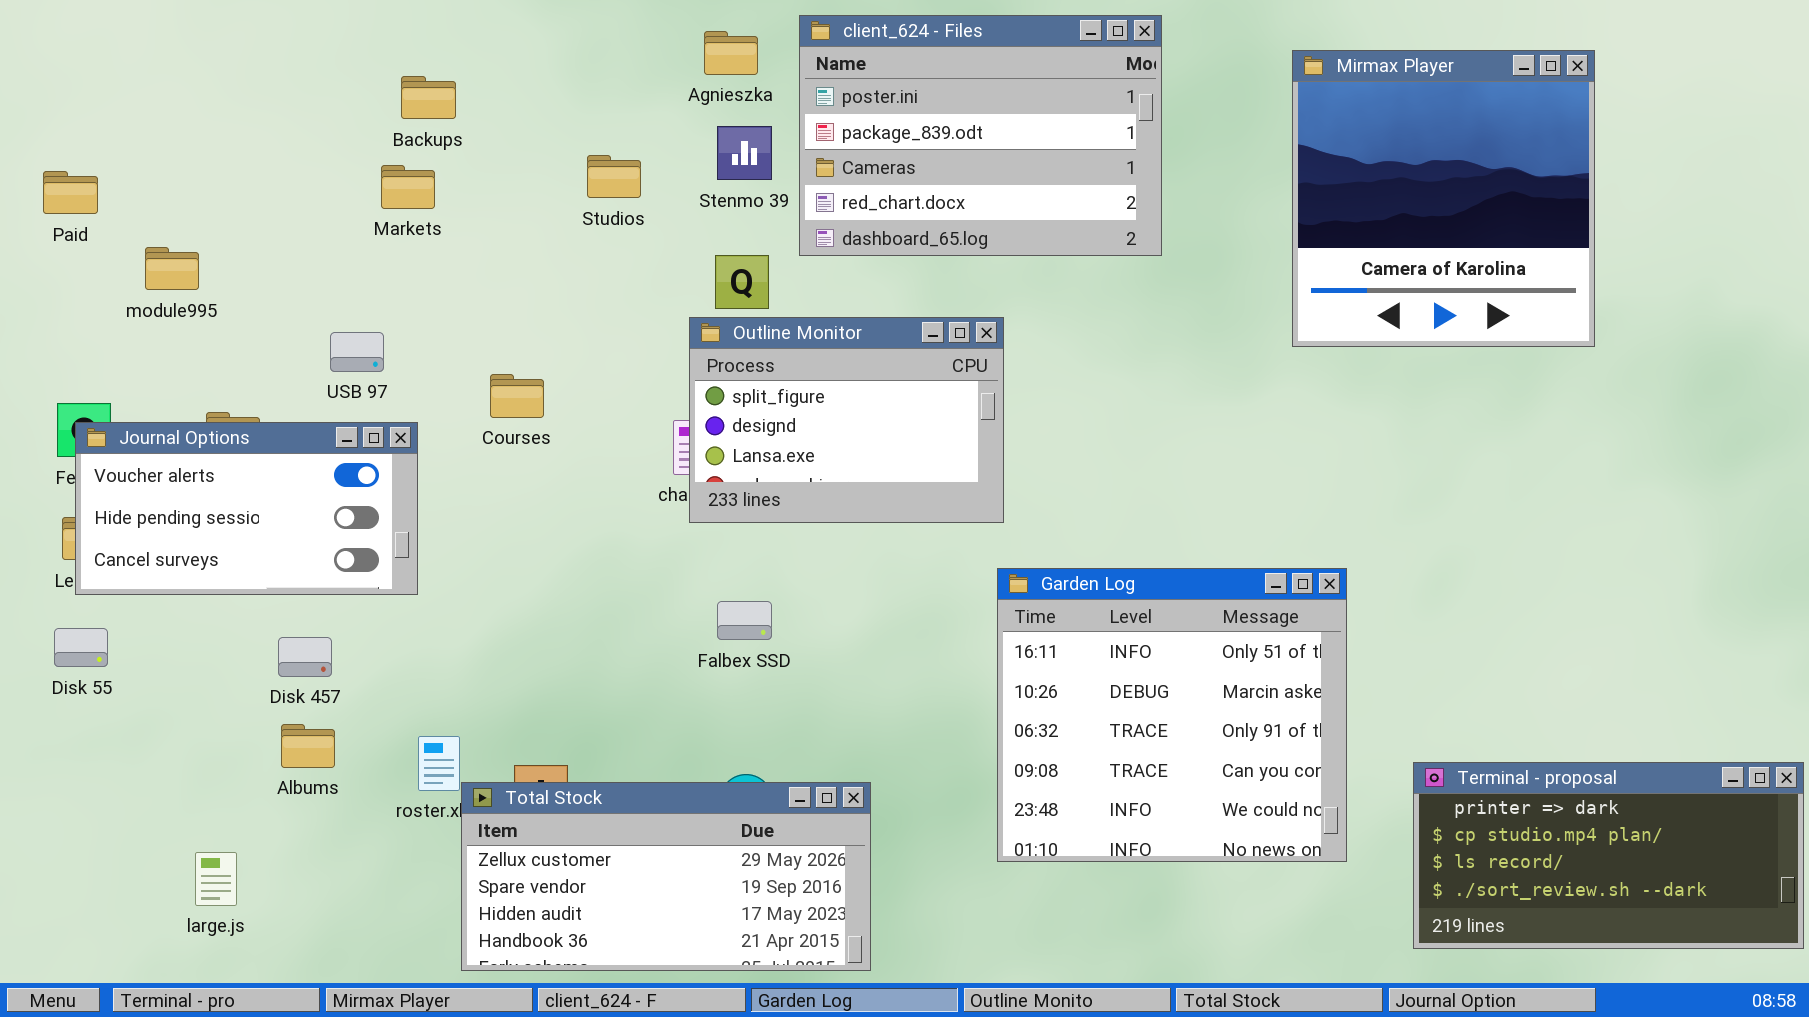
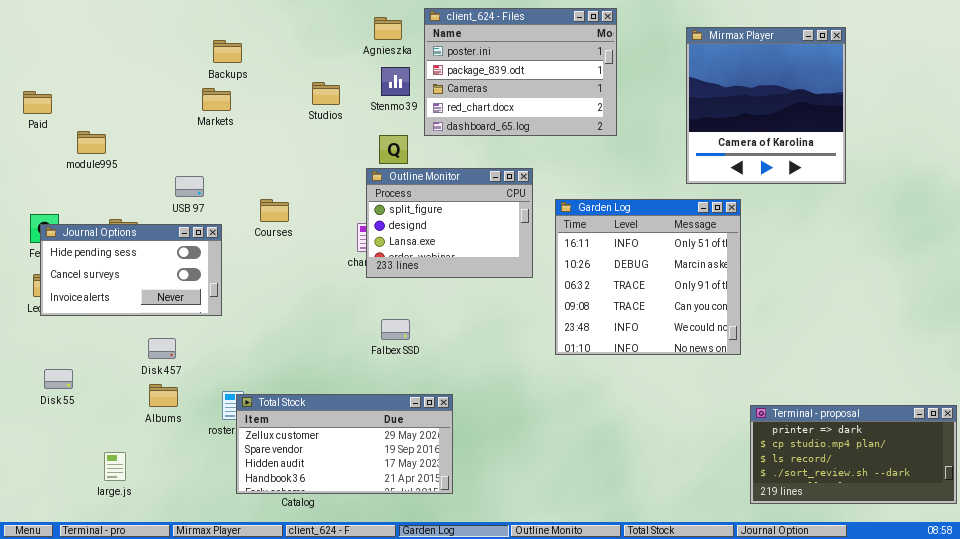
Journal Options: [75,422,418,595] -> [40,224,222,316], scrolled down 1 row
Garden Log: [997,568,1347,862] -> [555,199,741,355], moved
Disk 55: [54,628,108,667] -> [44,369,73,389], moved
Total Stock: [461,782,871,971] -> [236,394,453,494], moved

